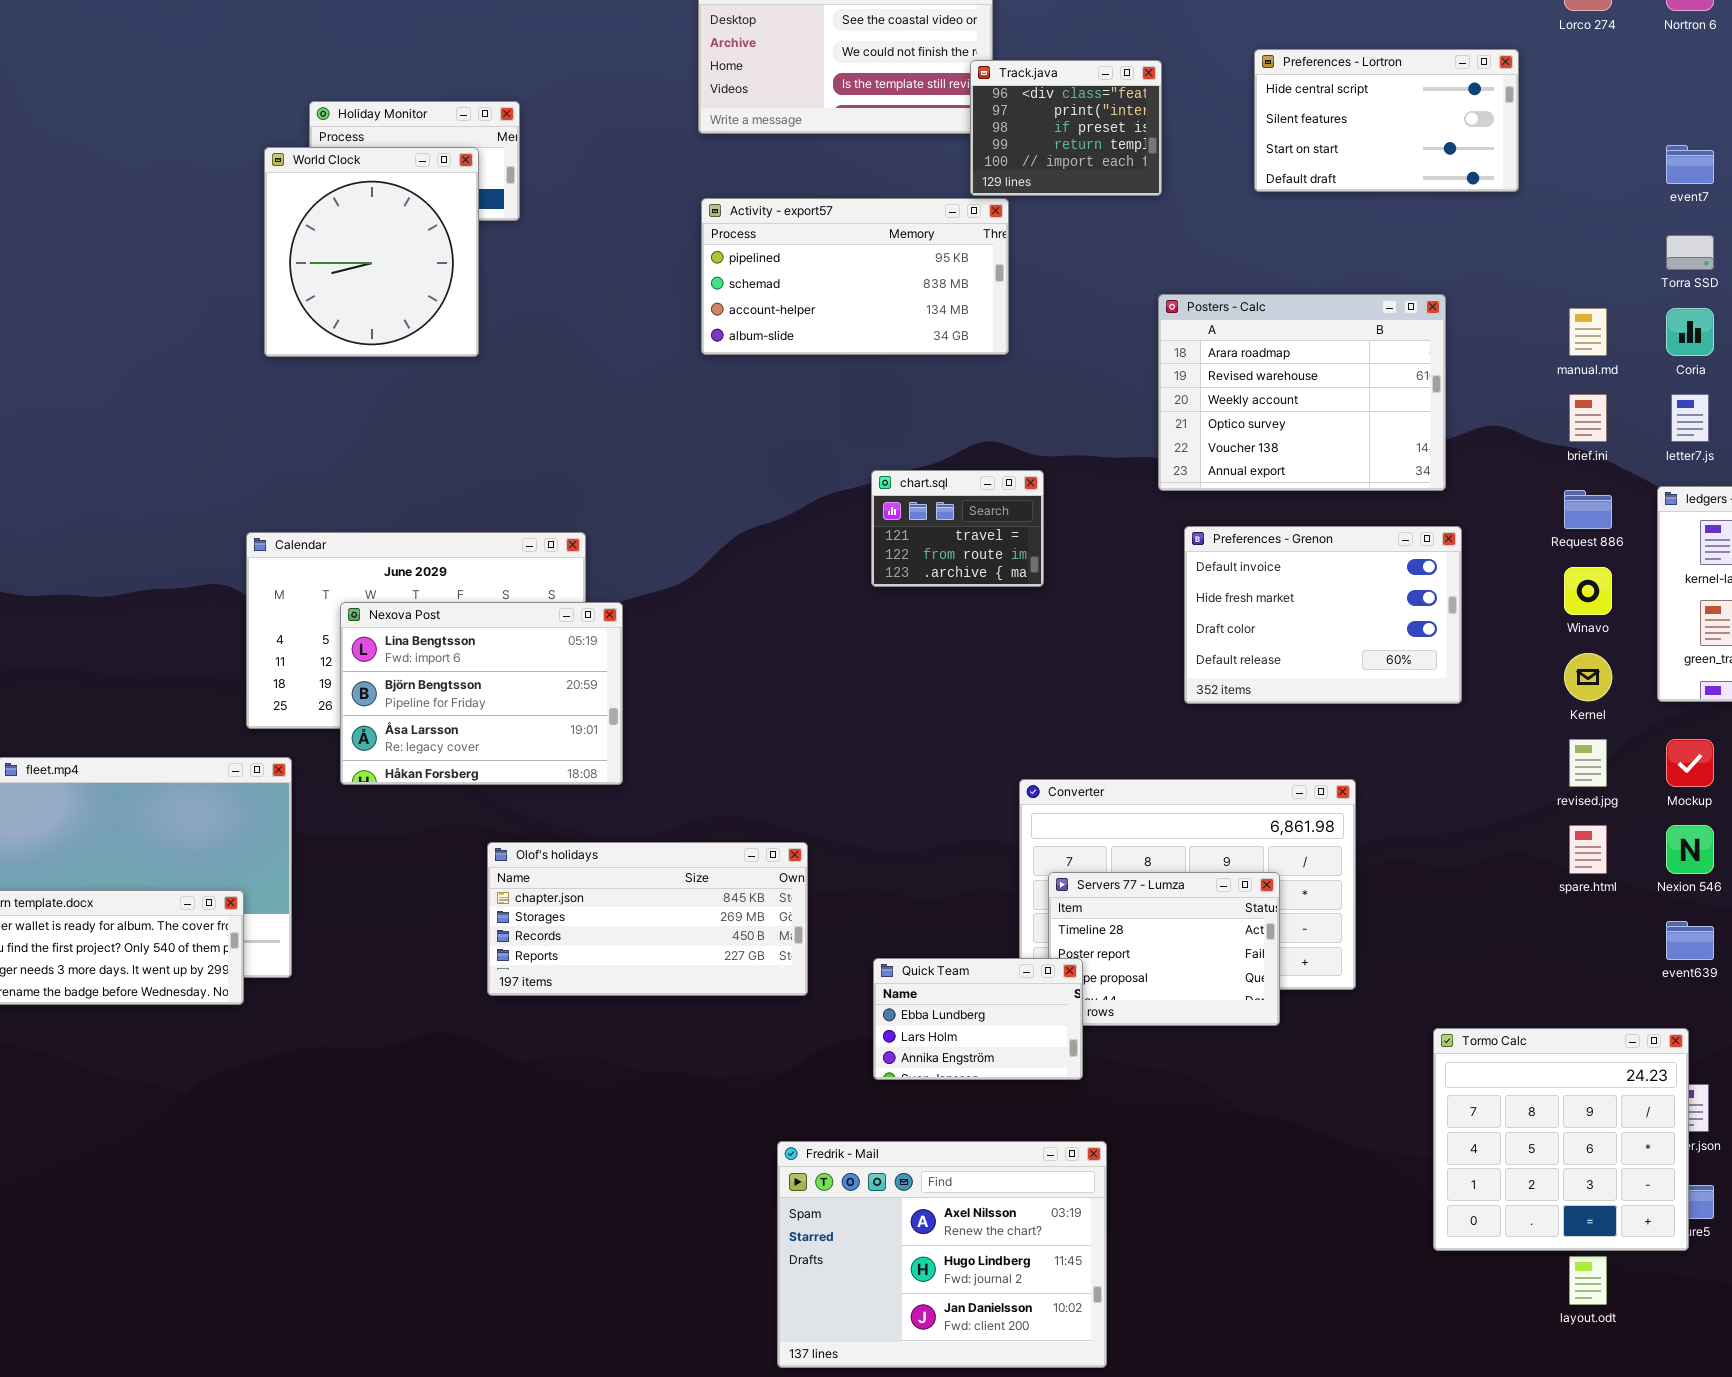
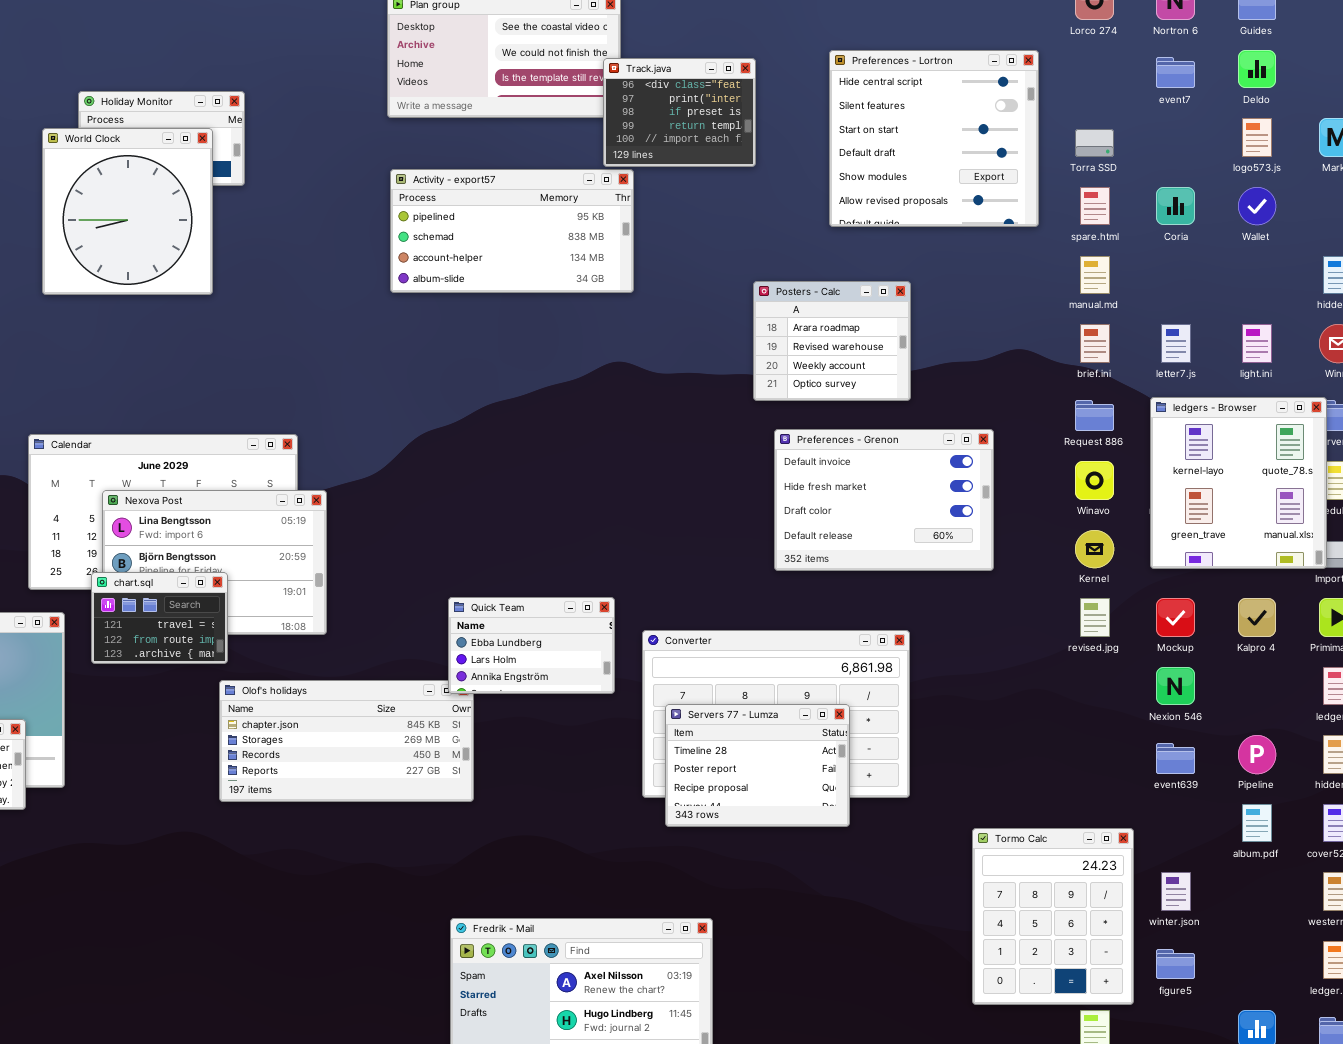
Preferences - Lortron: [1254,49,1519,192] -> [829,50,1039,227], resized
event7: [1666,145,1714,184] -> [1156,57,1195,88], moved
Torra SSD: [1666,235,1714,270] -> [1075,129,1114,157], moved
Posters - Calc: [1158,294,1446,491] -> [753,281,911,401], resized
Coria: [1666,308,1714,356] -> [1156,187,1195,225], moved
chart.sql: [871,470,1044,587] -> [91,572,228,664], moved
spare.html: [1569,825,1607,874] -> [1080,187,1110,225], moved
Quick Team: [873,958,1083,1080] -> [448,597,615,694], moved
Tormo Calc: [1433,1028,1689,1251] -> [972,828,1134,1005], resized

